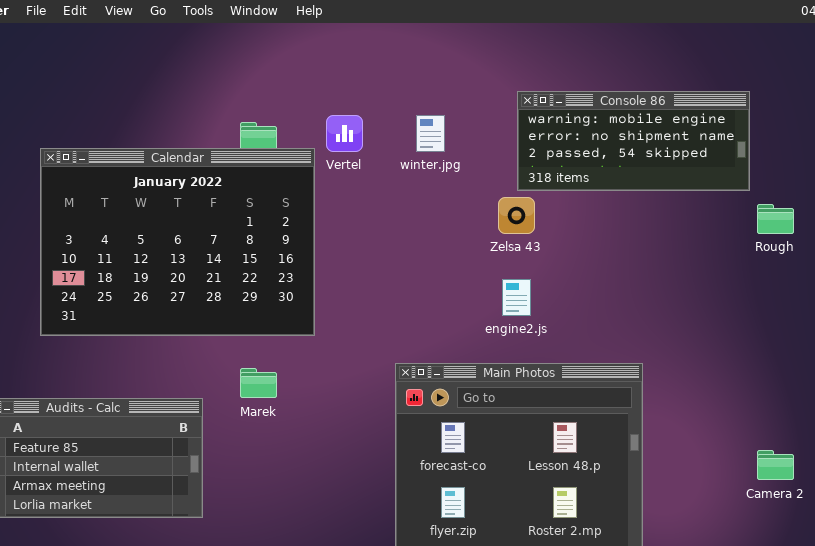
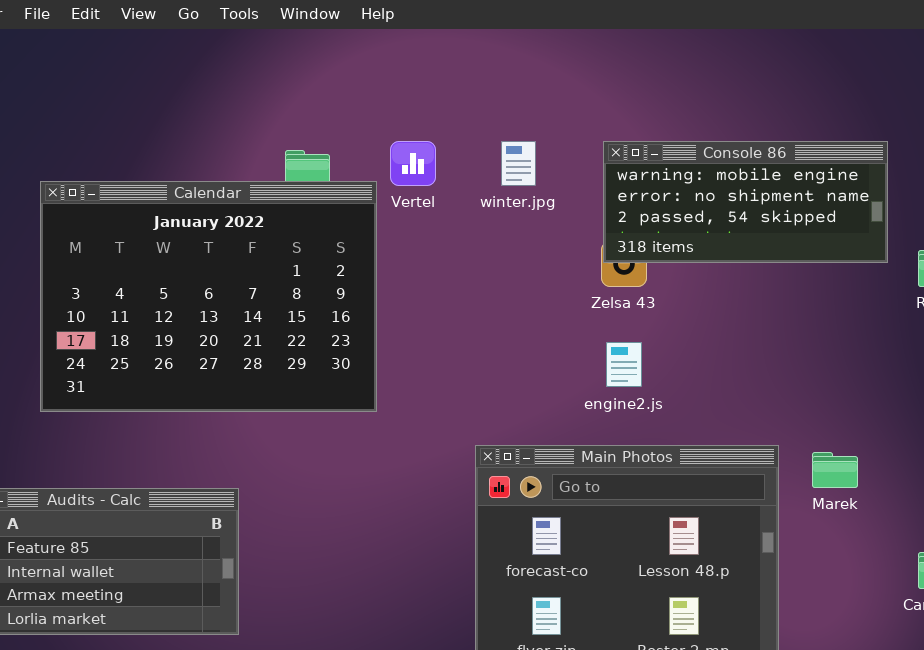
Console 86: [517,91,750,191] -> [603,141,888,263], moved
Marek: [240,368,277,398] -> [812,452,858,488], moved

